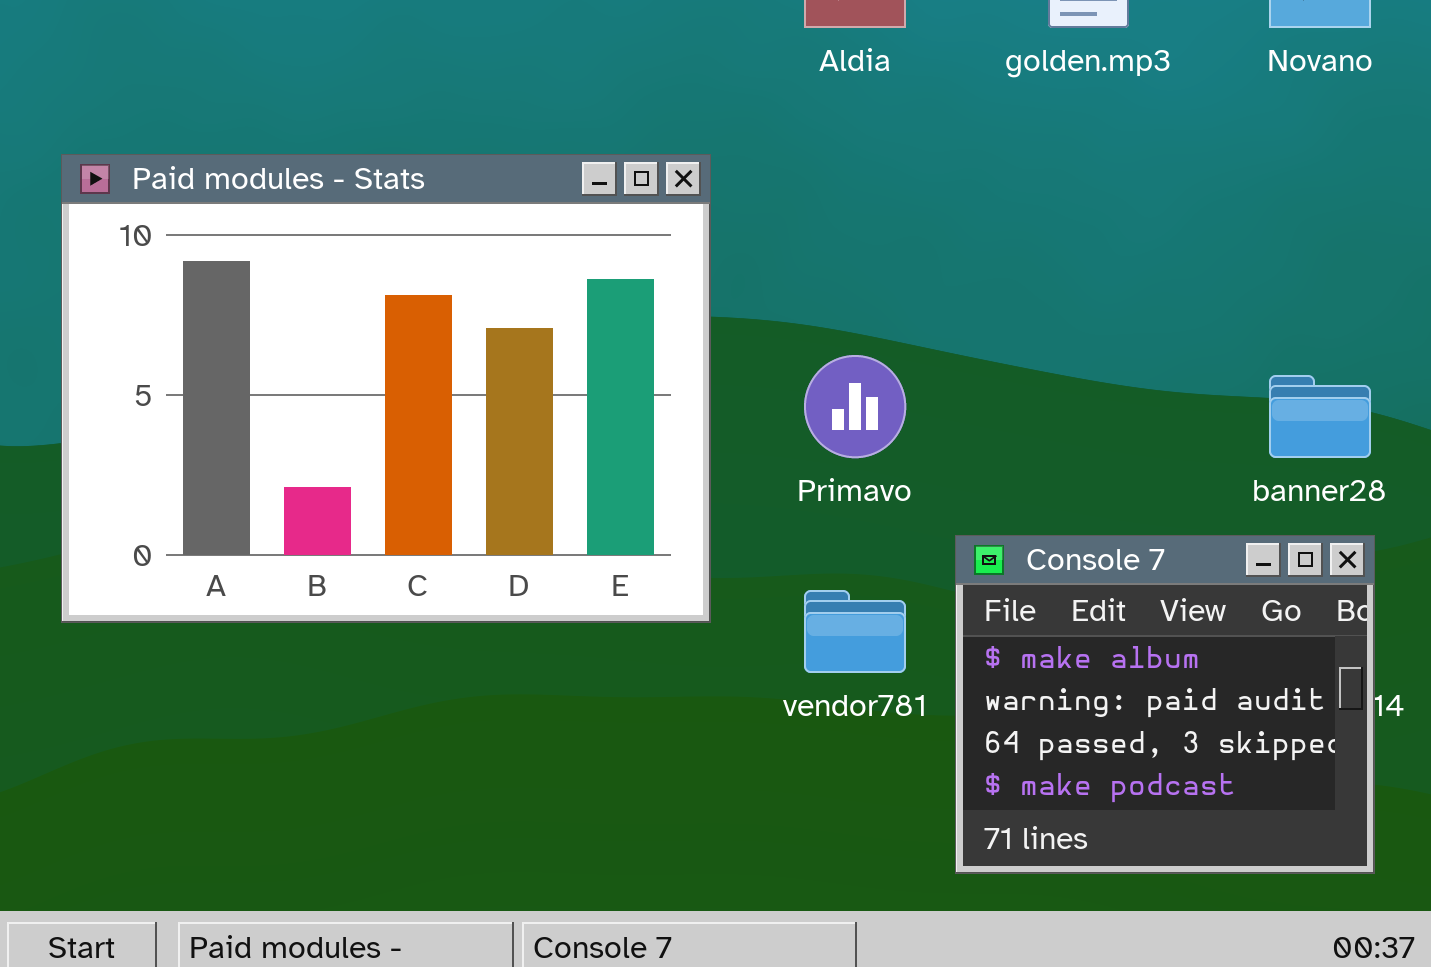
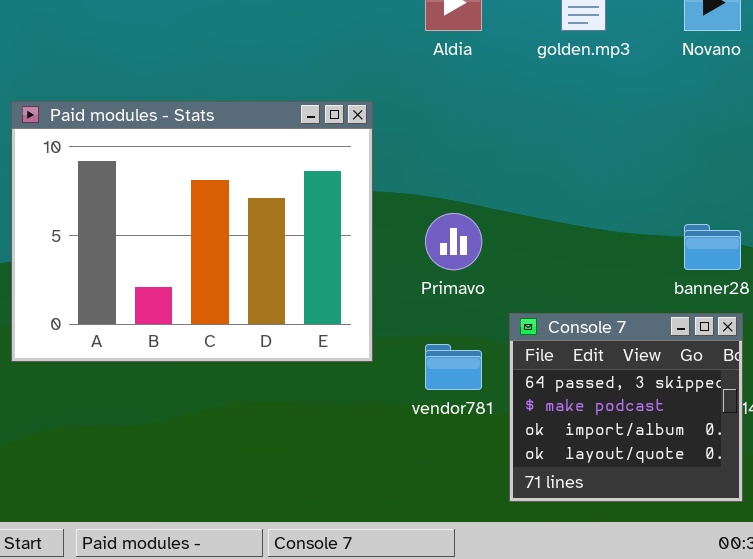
Console 7: [955,535,1375,874] -> [509,313,743,502], scrolled down 2 rows

